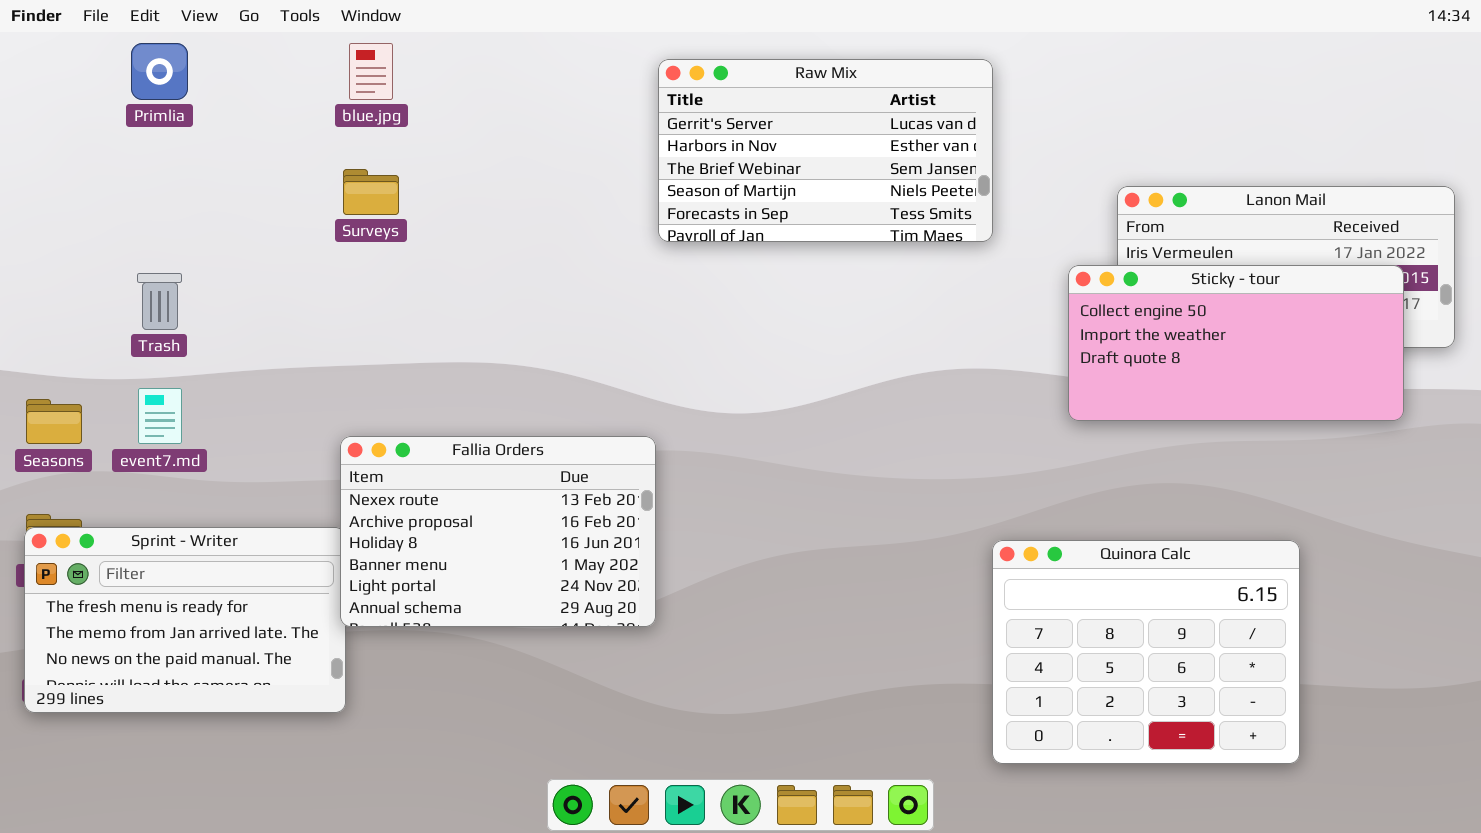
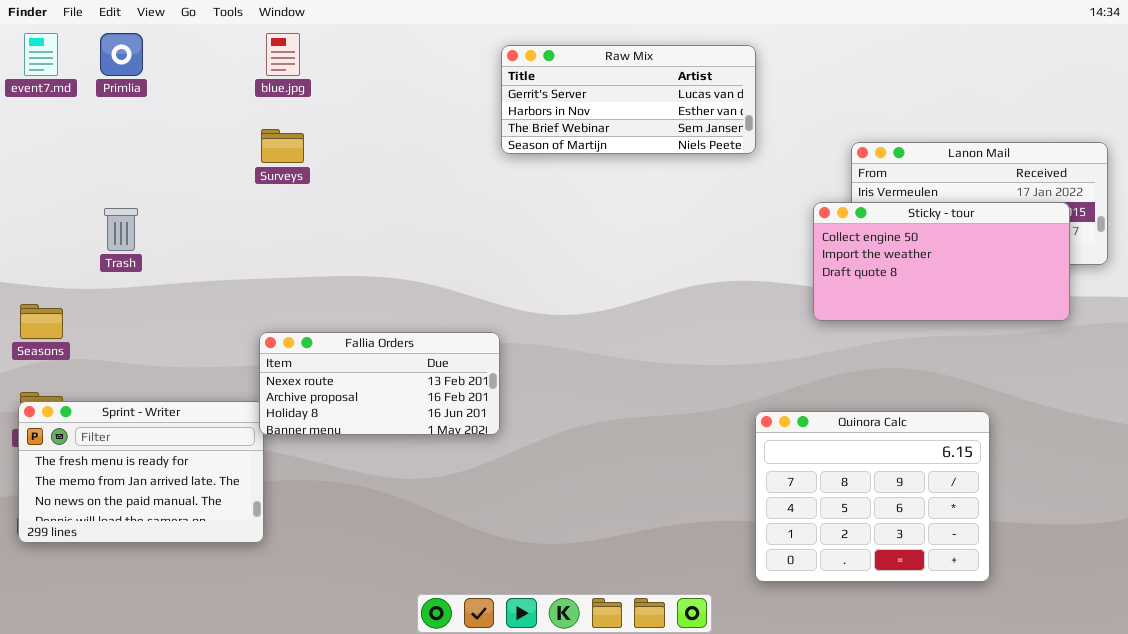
Raw Mix: [658,59,993,242] -> [501,45,756,154], resized
event7.md: [138,388,182,444] -> [24,33,58,76], moved
Fallia Orders: [340,436,656,627] -> [259,332,500,435], resized

